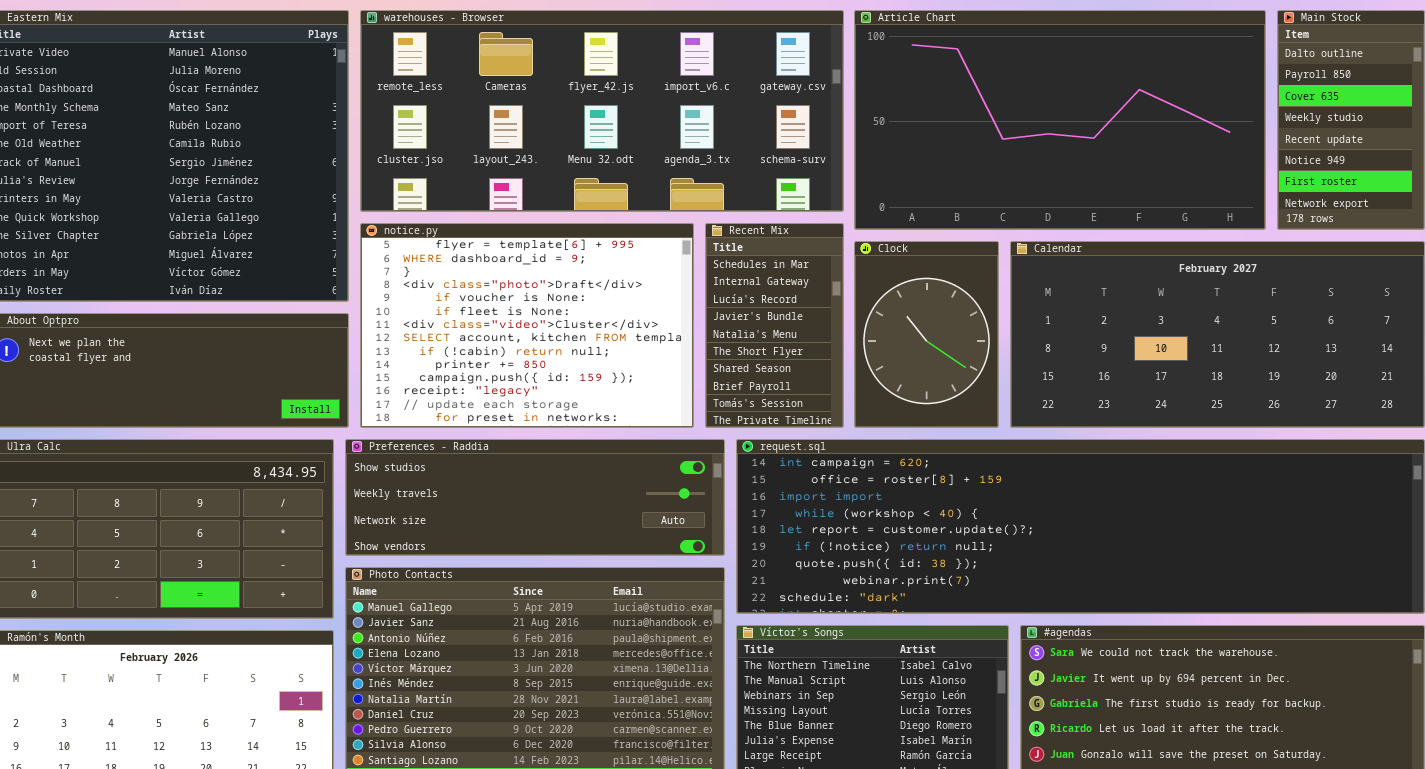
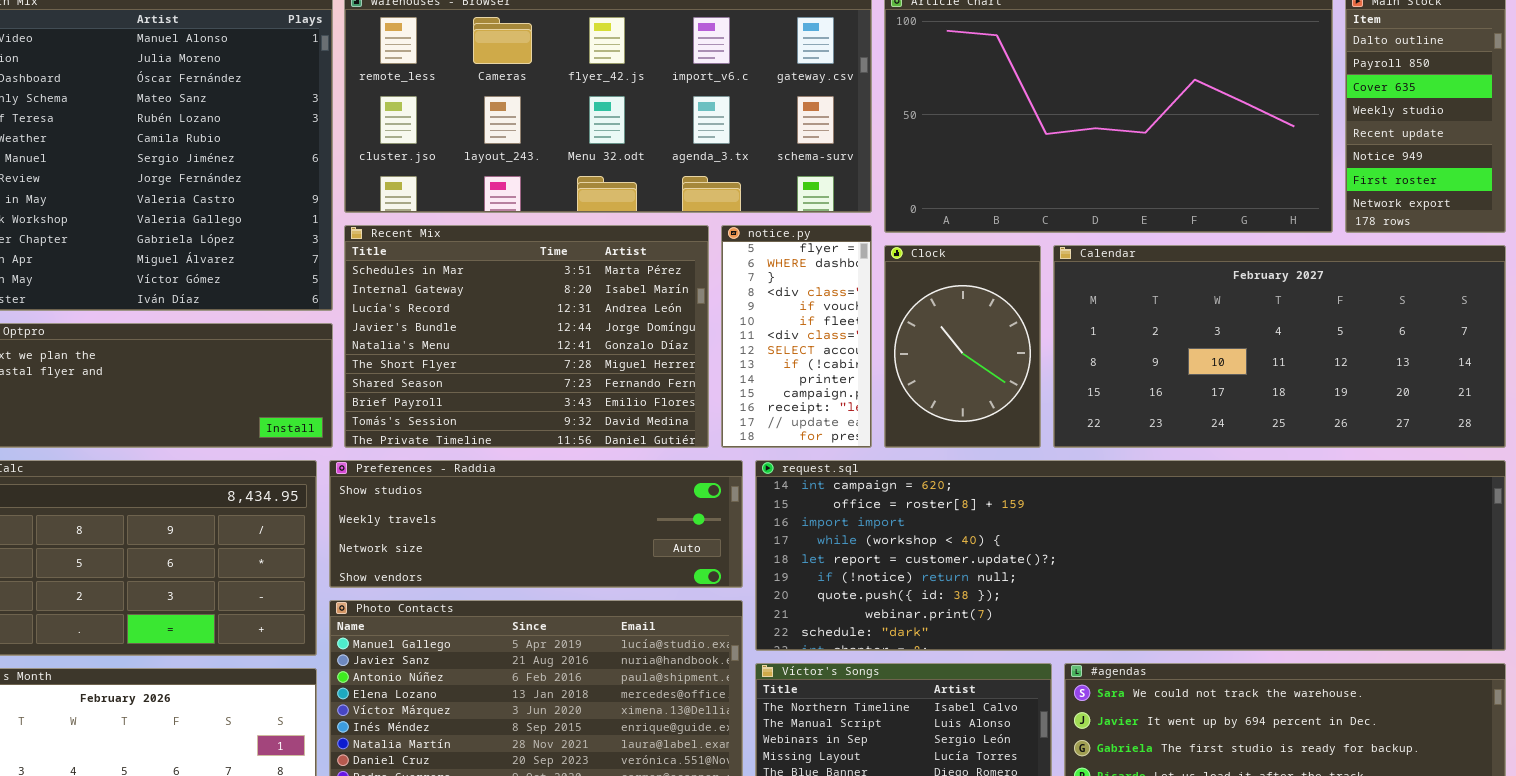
notice.py: [360,223,694,428] -> [721,225,872,448], moved, resized
Recent Mix: [705,223,844,428] -> [344,225,709,448], moved, resized

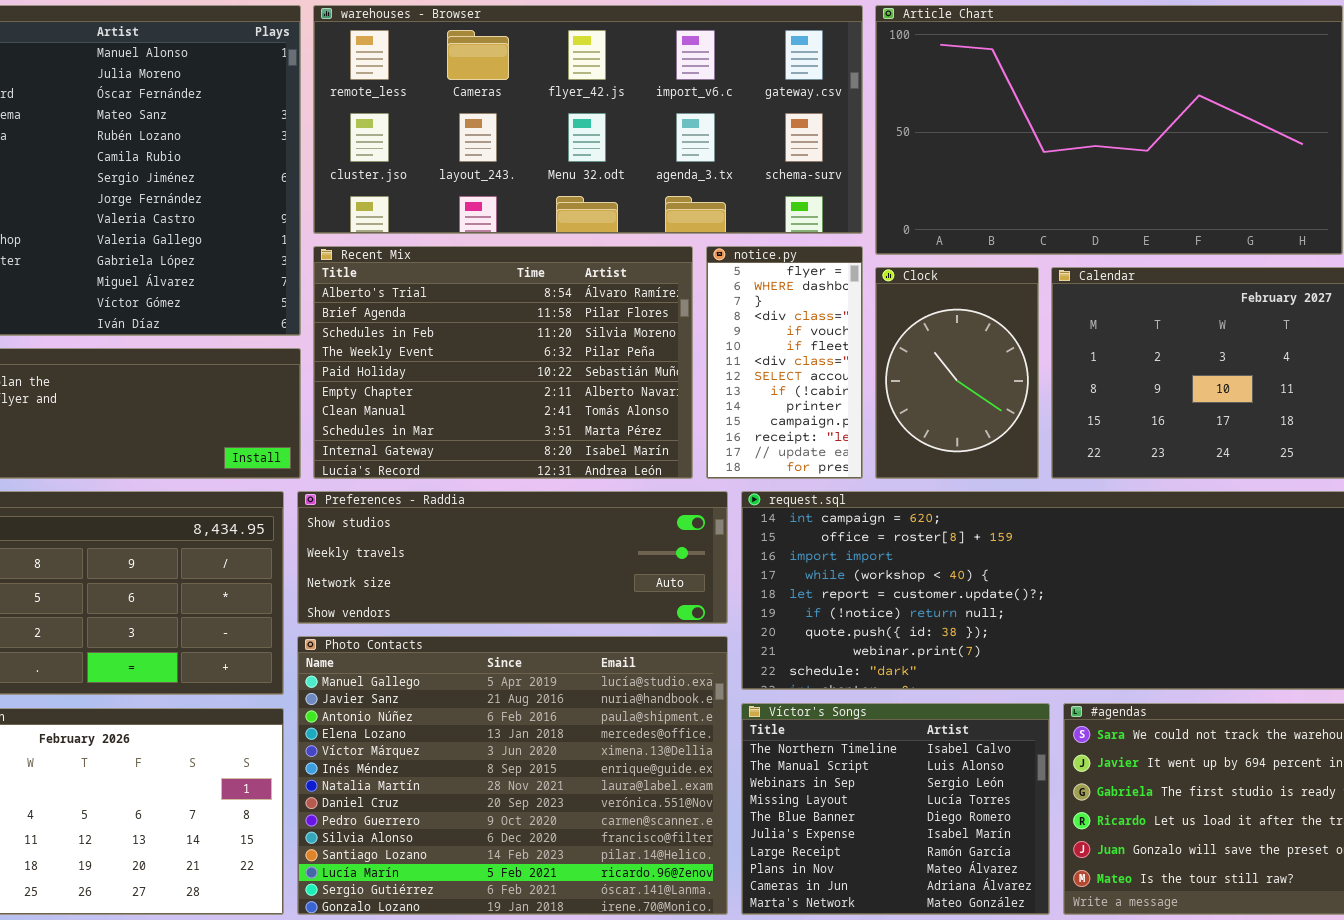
Recent Mix: [344,225,709,448] -> [313,246,693,479], scrolled up 7 rows

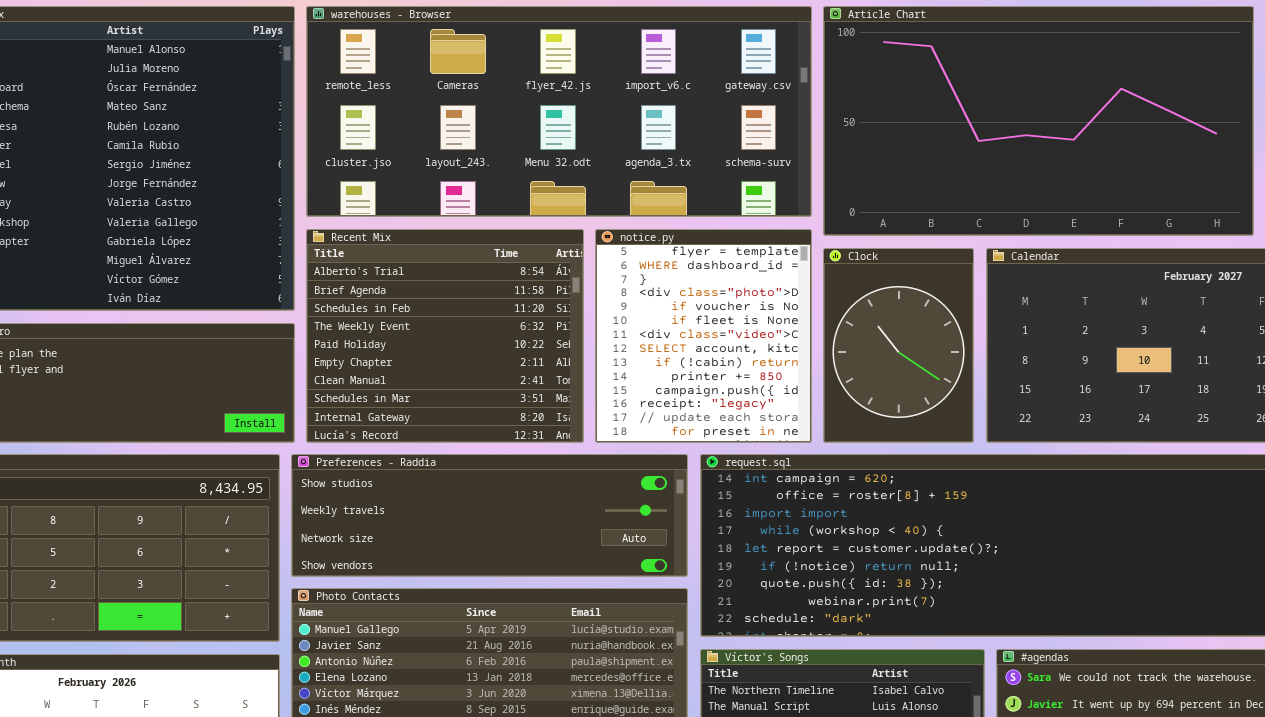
Recent Mix: [313,246,693,479] -> [306,229,584,443], resized
notice.py: [706,246,863,479] -> [595,229,812,443], resized

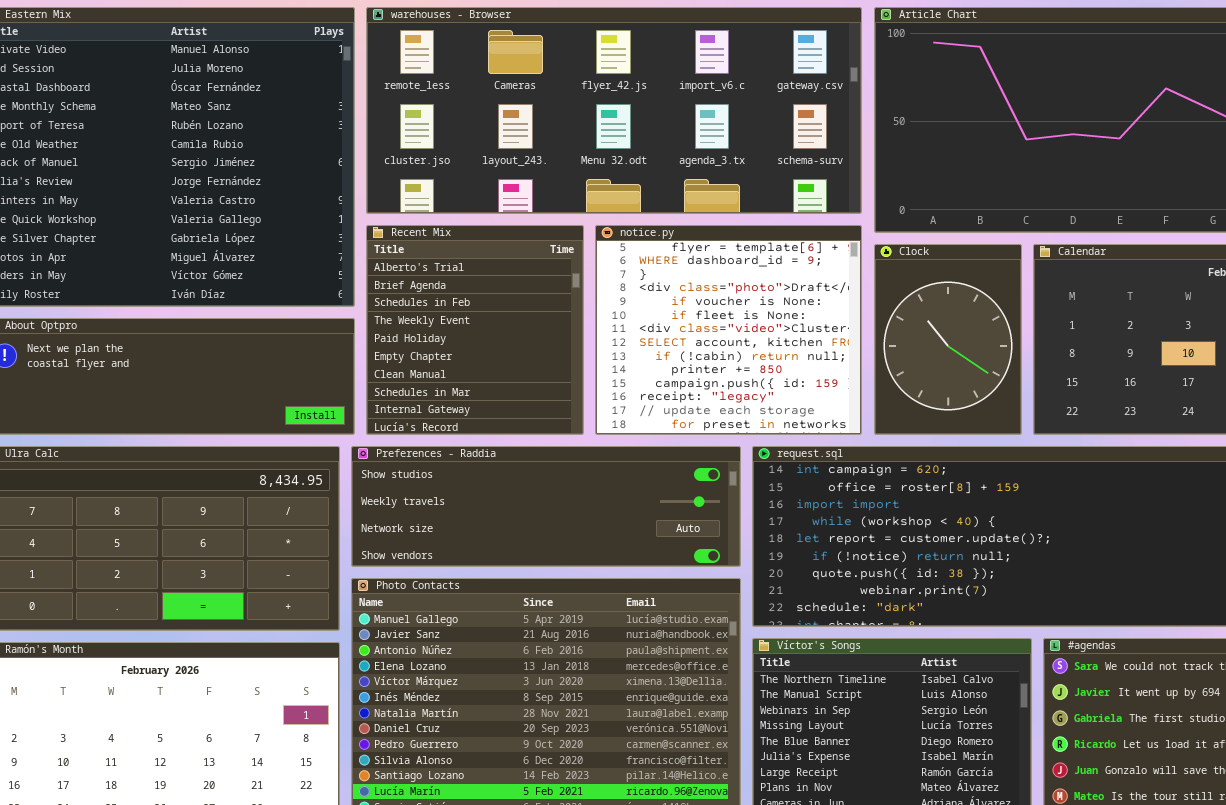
Recent Mix: [306,229,584,443] -> [366,225,584,435], resized
notice.py: [595,229,812,443] -> [595,225,862,435], resized

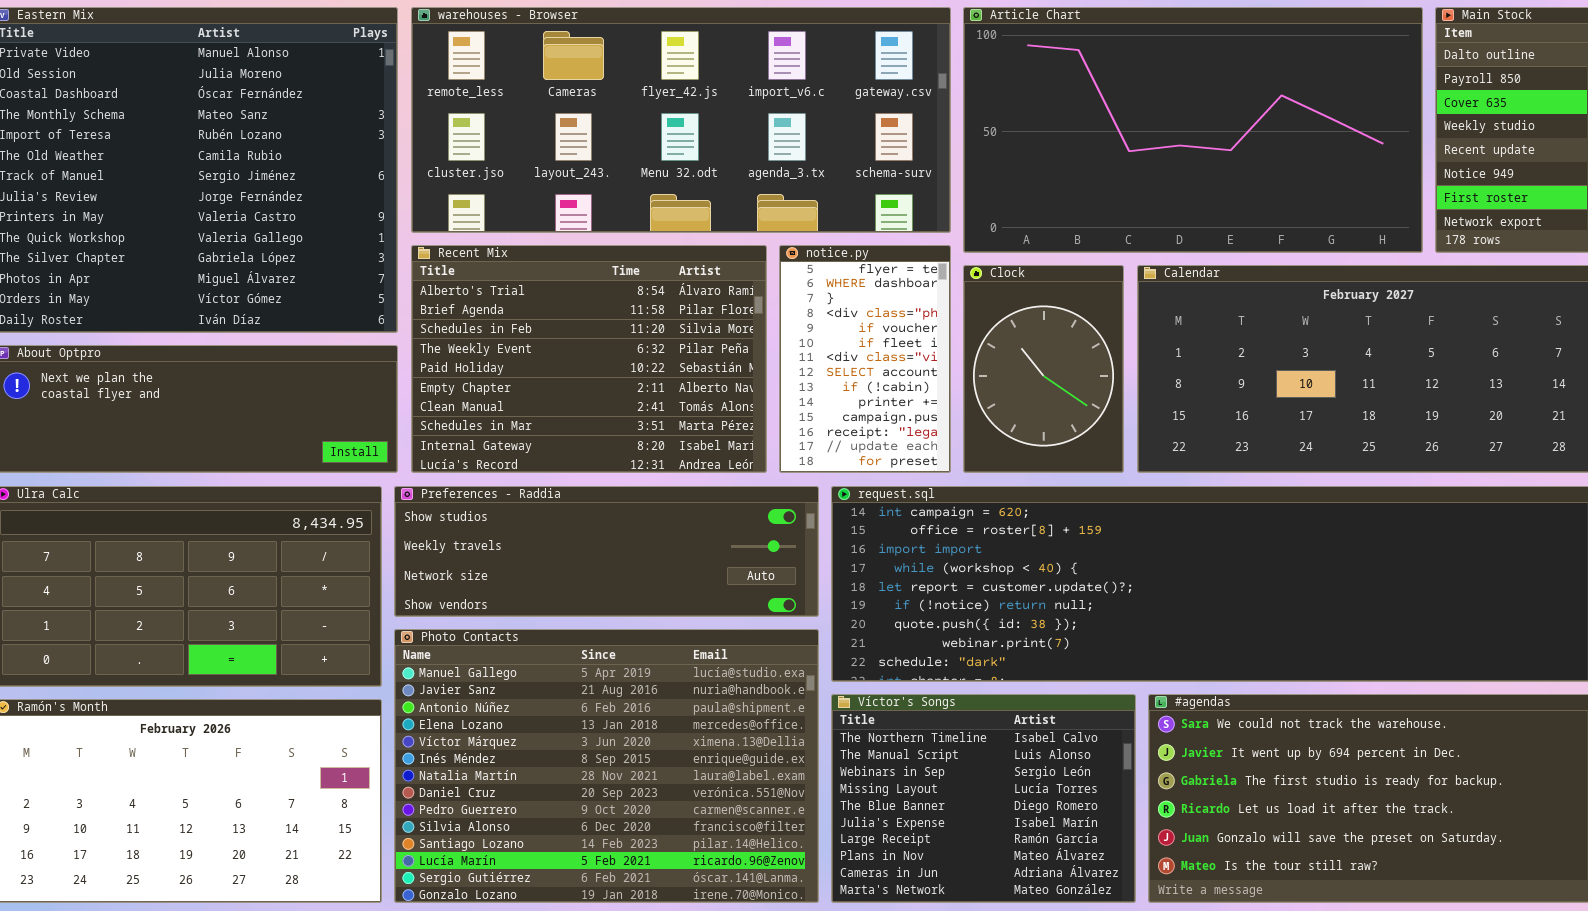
Recent Mix: [366,225,584,435] -> [411,245,767,473], resized
notice.py: [595,225,862,435] -> [779,245,951,473], resized

